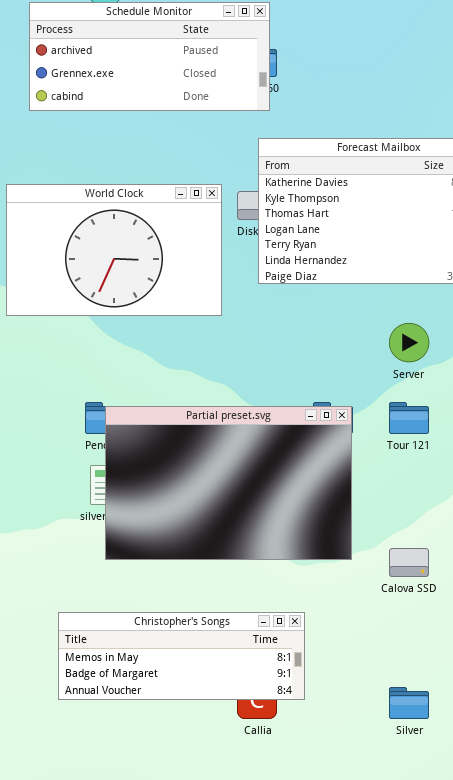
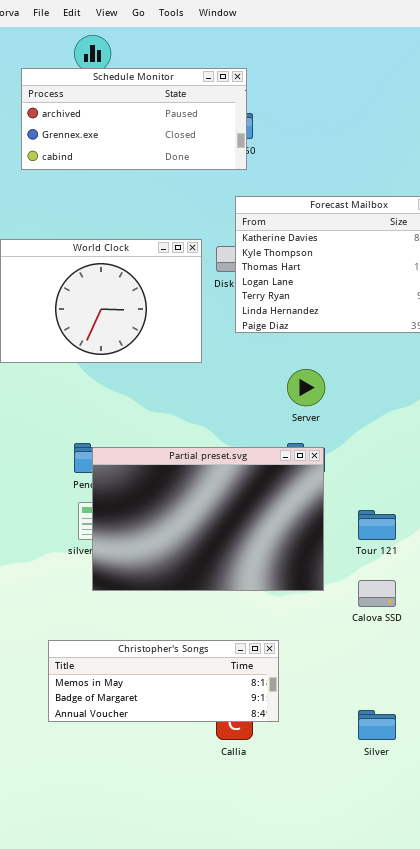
Server: [389,323,429,362] -> [287,369,325,406], moved
Tour 121: [389,402,429,434] -> [358,510,396,540], moved

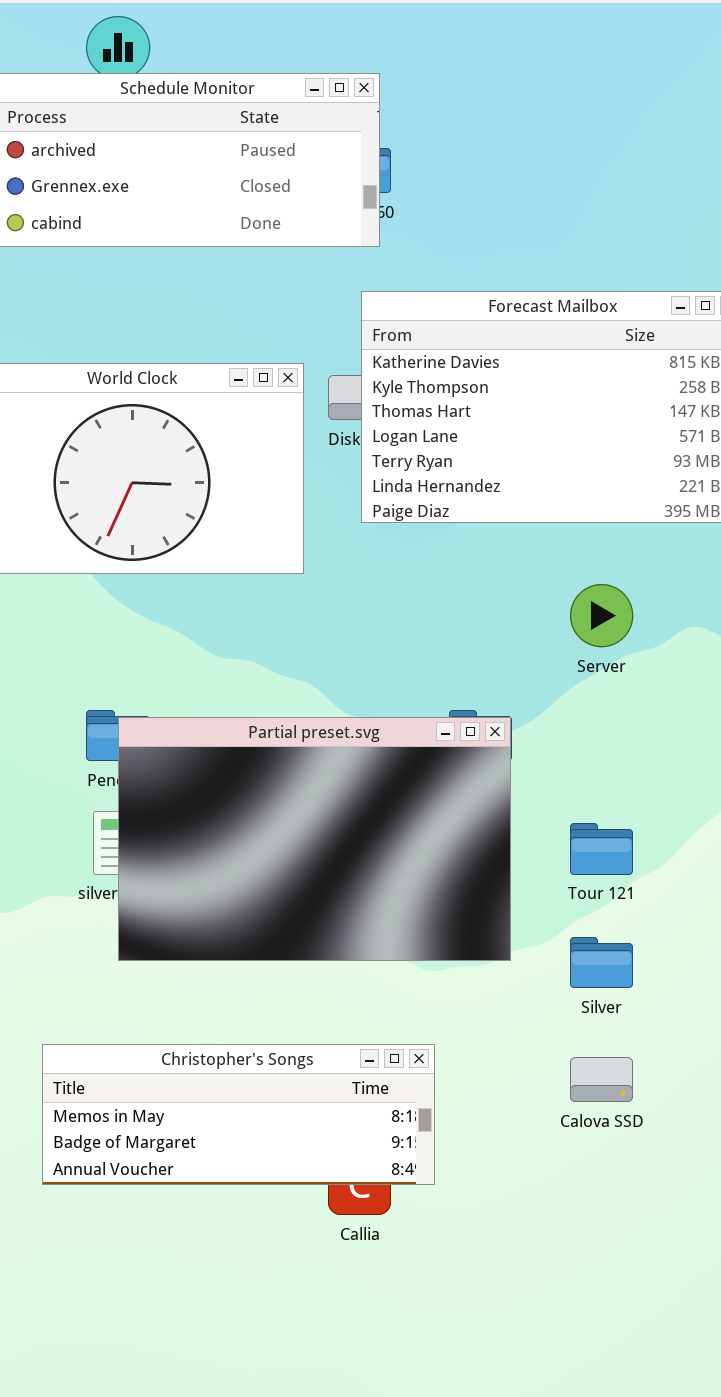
Server: [287,369,325,406] -> [570,584,633,647], moved
Calova SSD: [358,580,396,607] -> [570,1057,633,1102], moved
Silver: [358,710,396,740] -> [570,937,633,988], moved

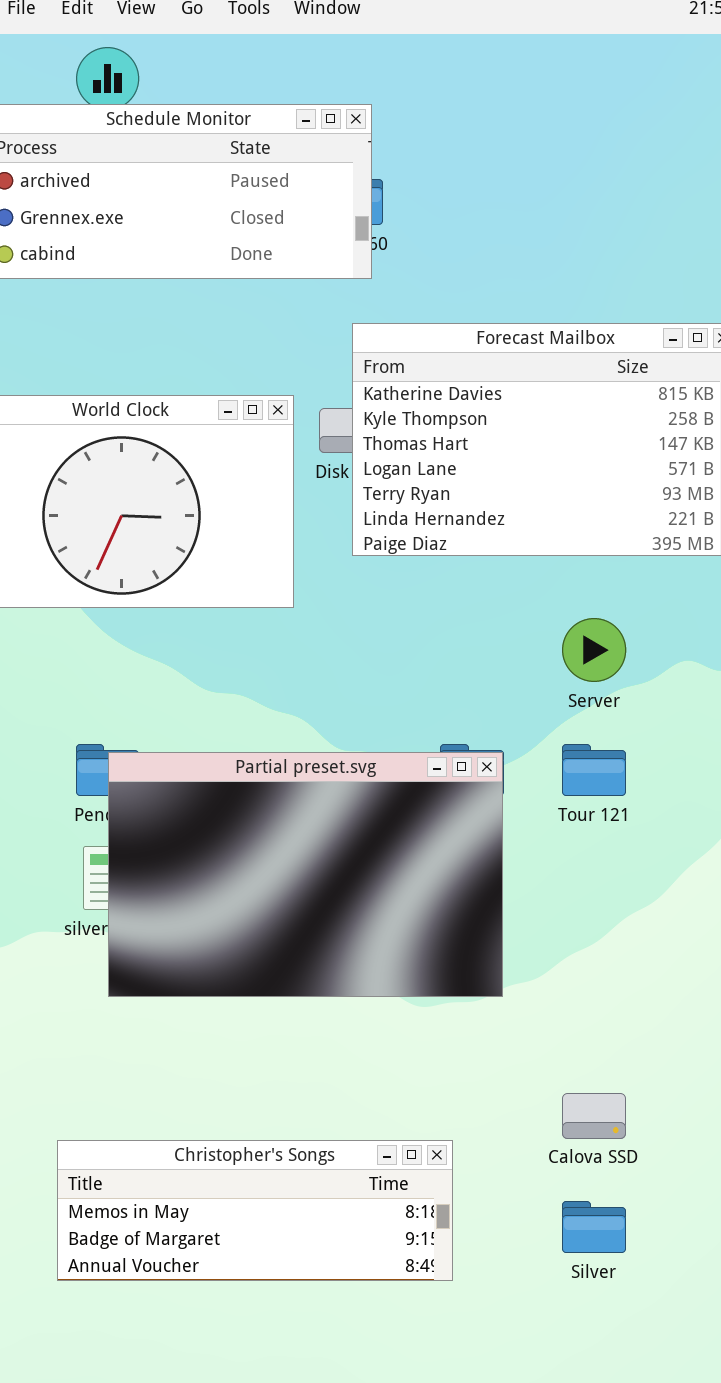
Tour 121: [570,823,633,875] -> [562,744,626,796], moved
Silver: [570,937,633,988] -> [562,1201,626,1253], moved
Christopher's Songs: [42,1044,435,1185] -> [57,1140,453,1281], moved

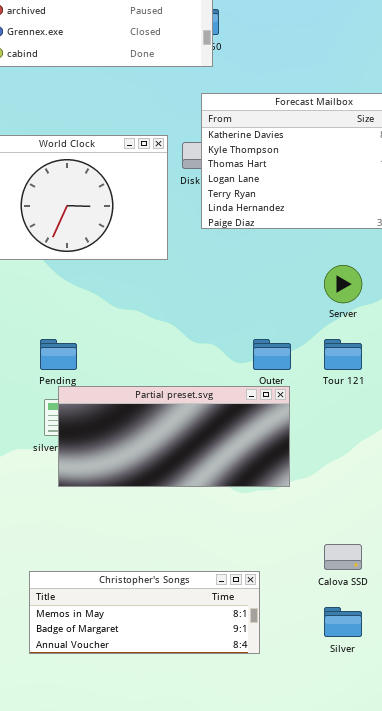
Partial preset.svg: [108,752,503,997] -> [58,386,290,487], resized

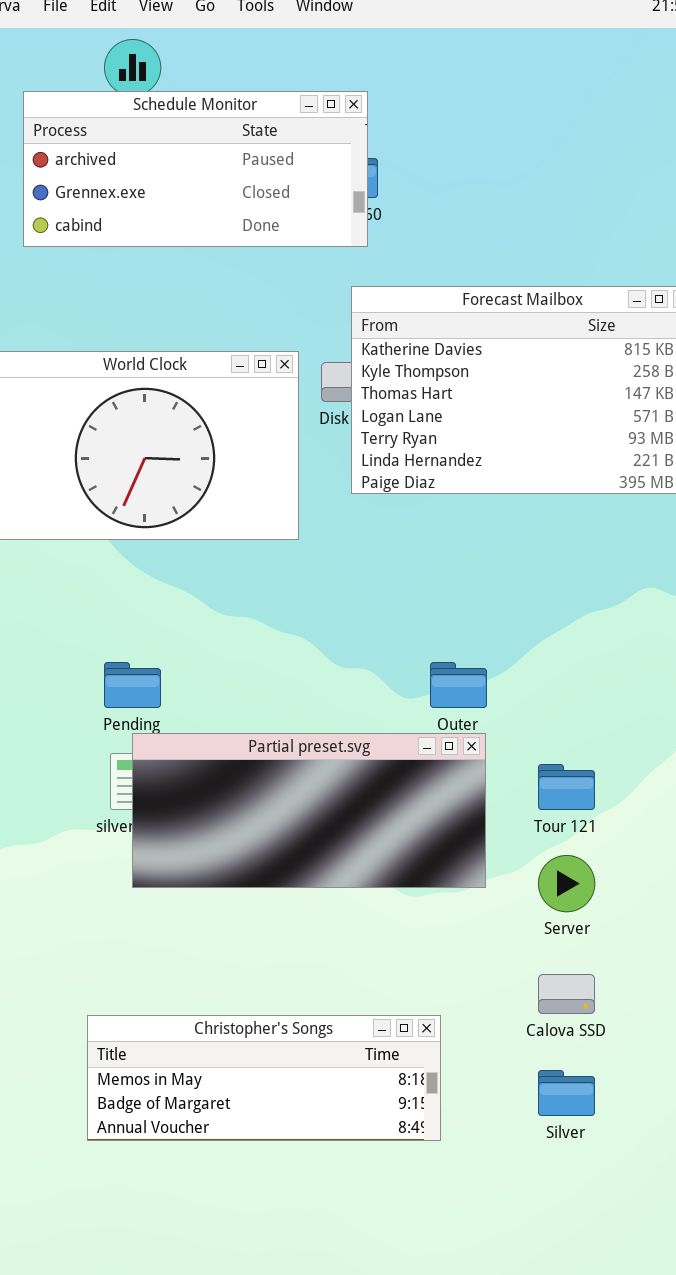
Server: [324,265,362,303] -> [538,855,595,912], moved
Tour 121: [324,339,362,370] -> [538,764,595,810], moved

